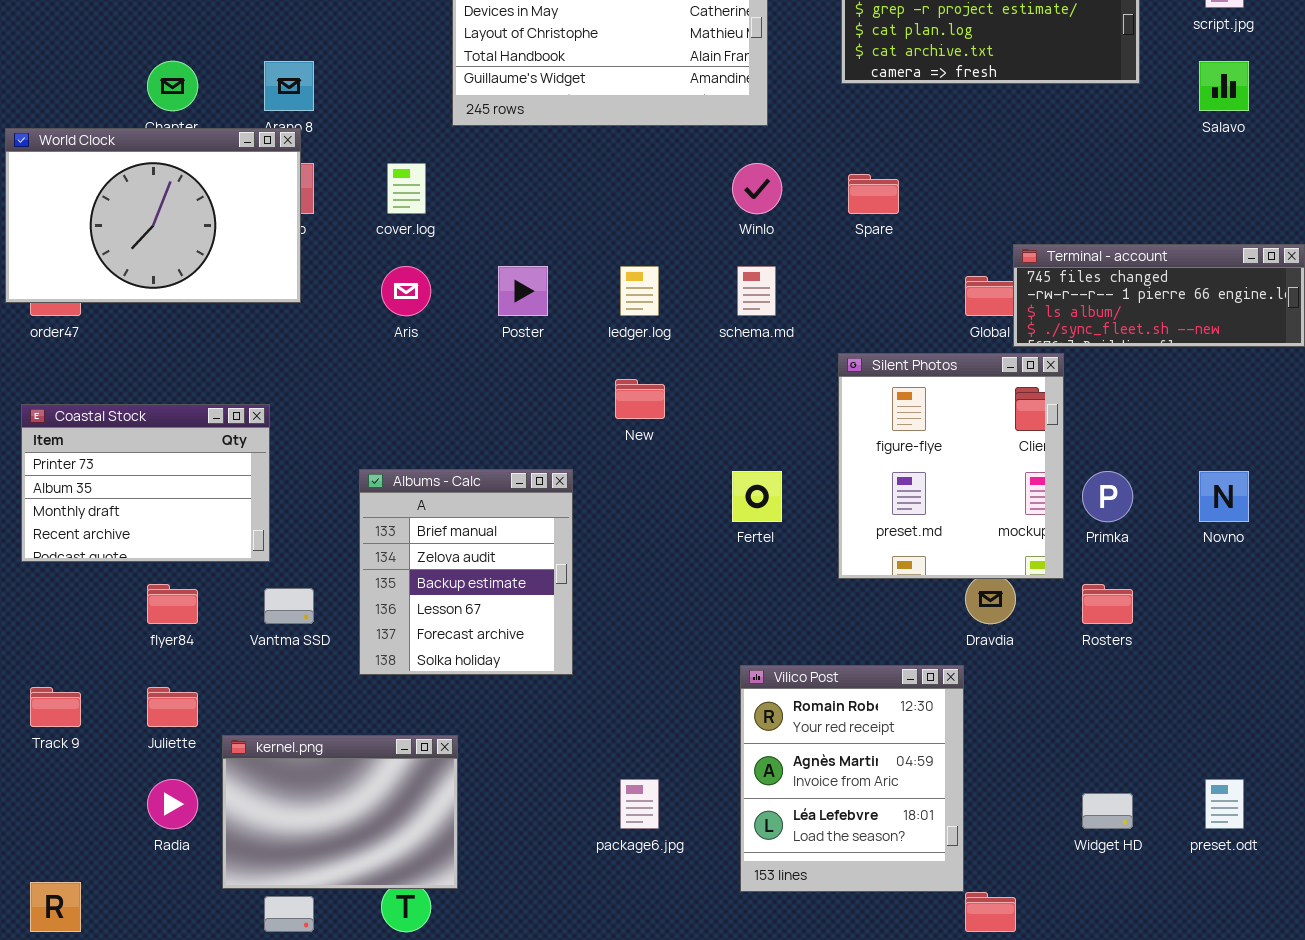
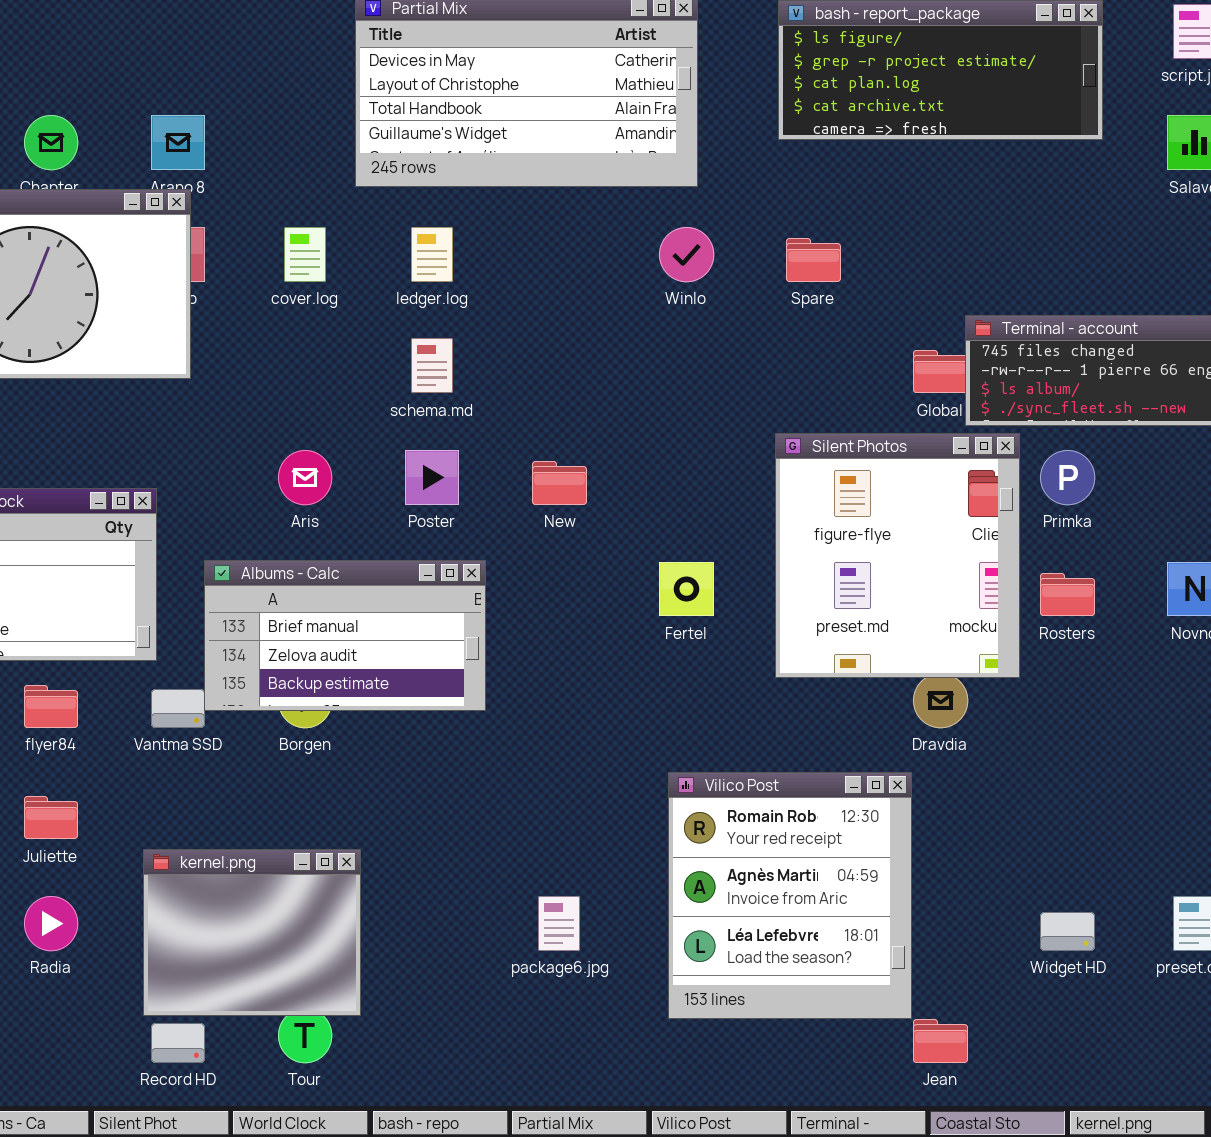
Aris: [381,266,431,316] -> [278,450,332,505], moved
Poster: [498,266,548,316] -> [405,450,459,505], moved
ledger.log: [620,266,659,316] -> [411,227,453,282], moved
schema.md: [737,266,776,316] -> [411,338,453,393], moved
Albums - Calc: [359,469,573,675] -> [204,560,486,711], resized
Primka: [1082,471,1133,522] -> [1040,450,1095,505], moved
Rosters: [1082,584,1133,624] -> [1040,573,1095,616], moved
kernel.png: [222,735,458,889] -> [143,849,361,1016], resized

